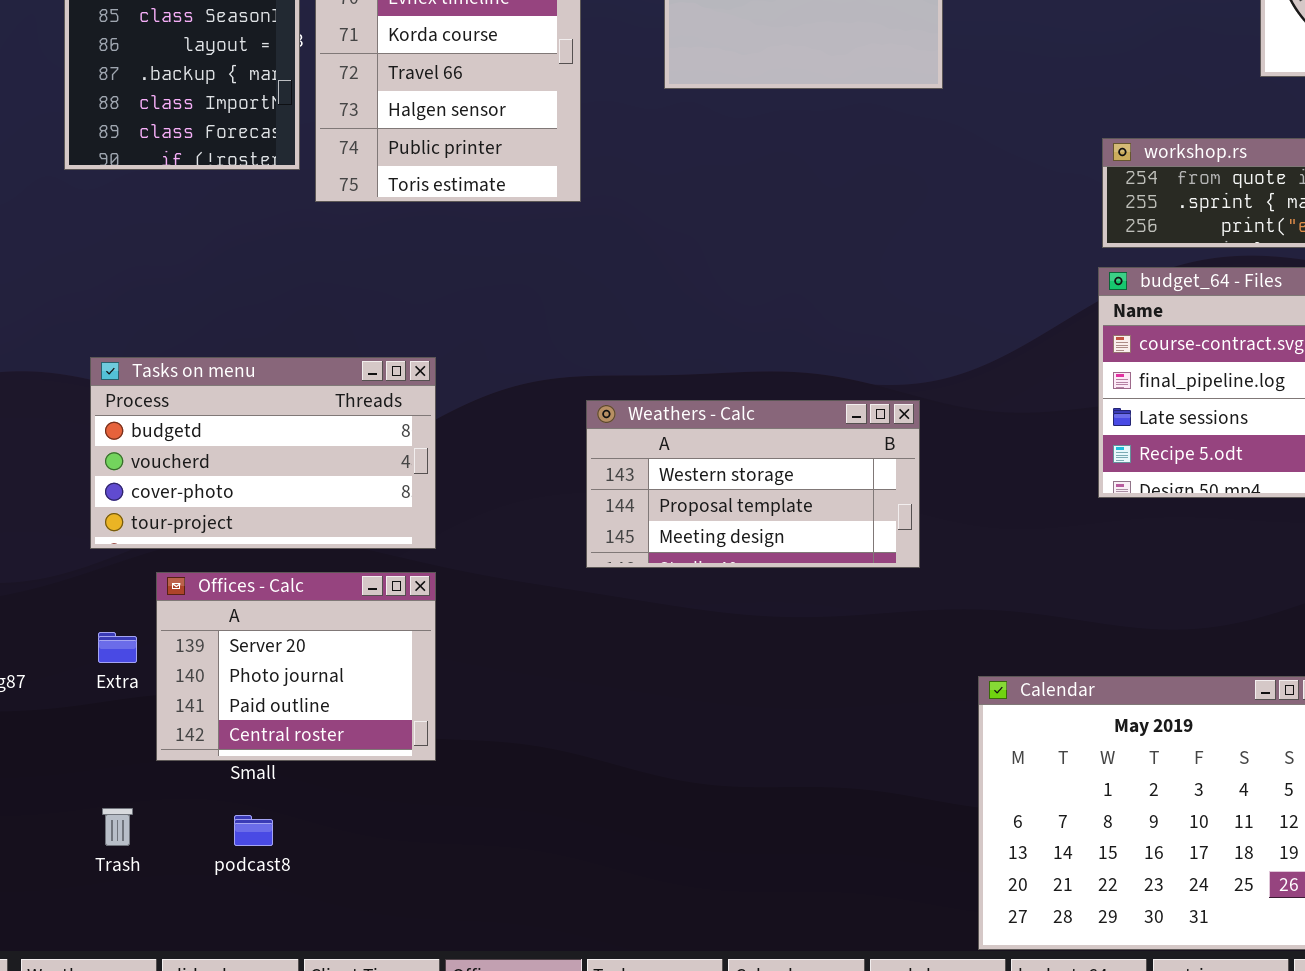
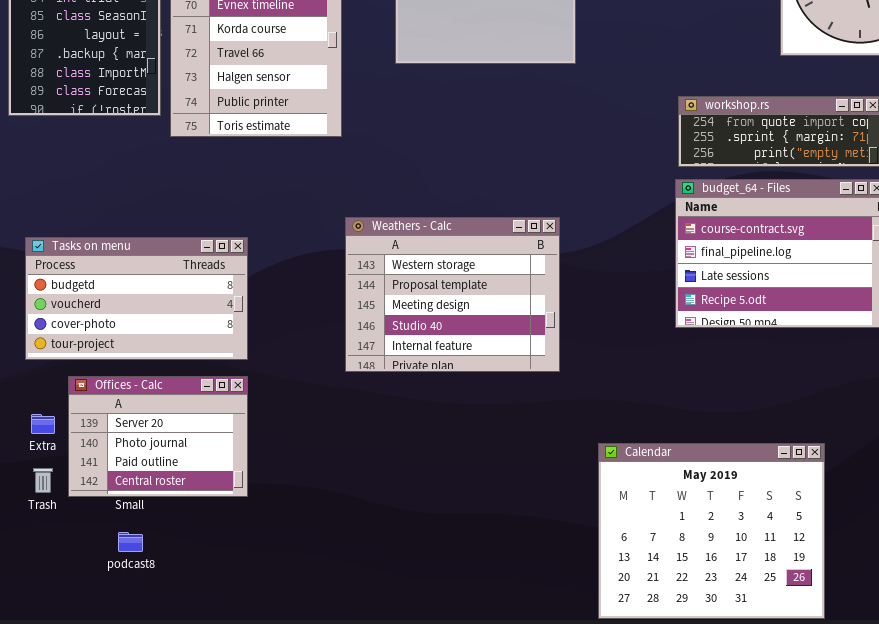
Weathers - Calc: [586,400,920,568] -> [345,217,560,372], resized
Trash: [102,808,133,846] -> [33,468,53,493], moved

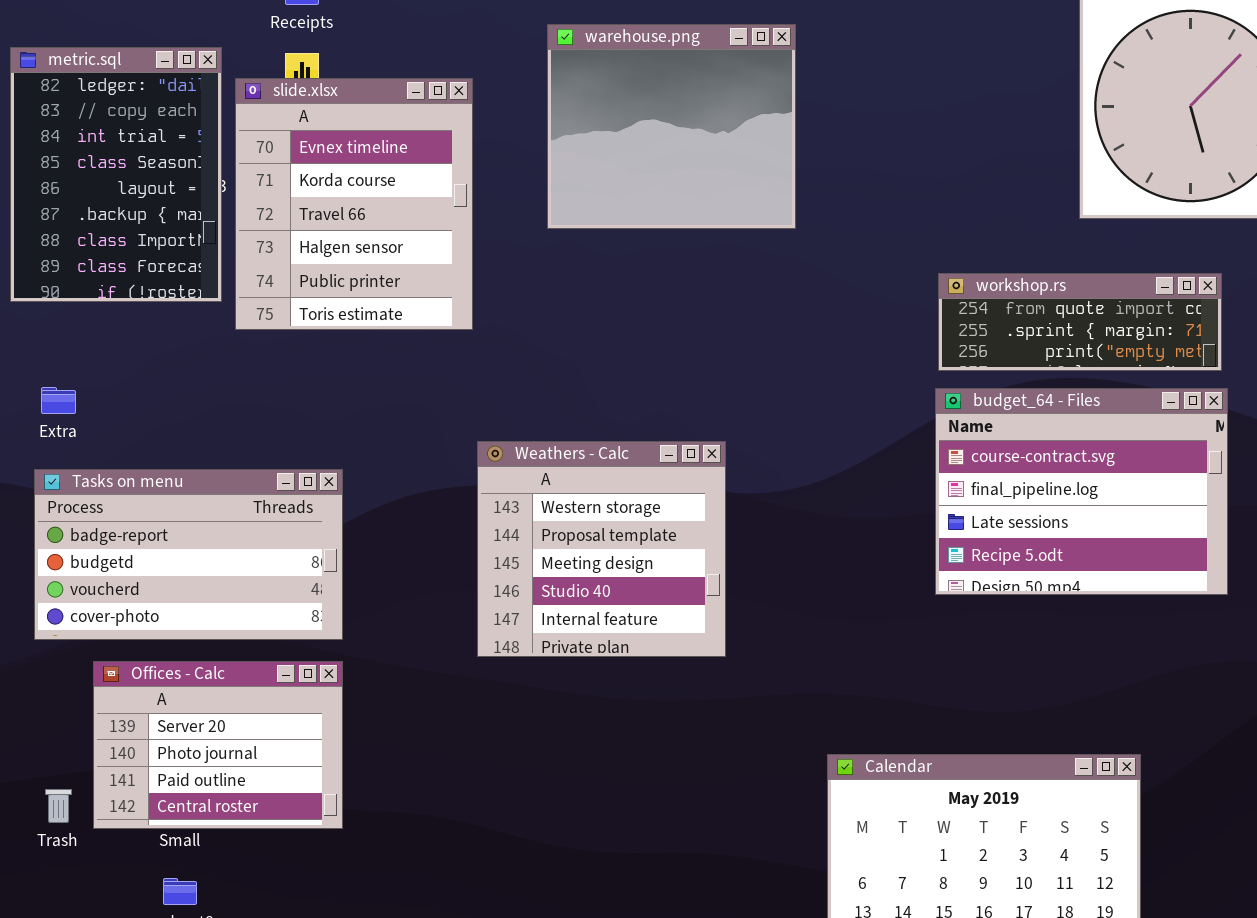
Weathers - Calc: [345,217,560,372] -> [477,441,726,657], resized
Tasks on menu: [25,237,248,360] -> [34,469,343,640], scrolled up 1 row
Extra: [31,414,55,434] -> [41,387,76,414], moved

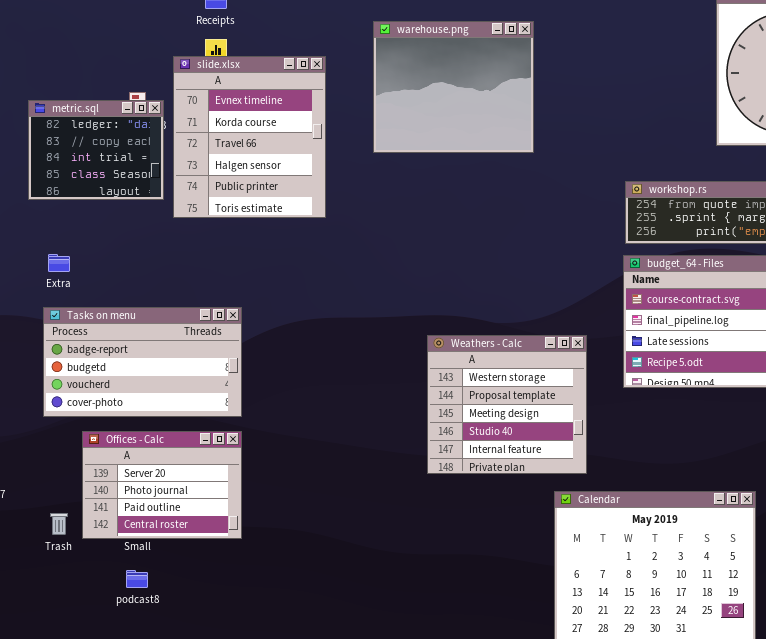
metric.sql: [10,47,222,302] -> [28,100,164,200], resized
Weathers - Calc: [477,441,726,657] -> [427,335,587,474], moved

